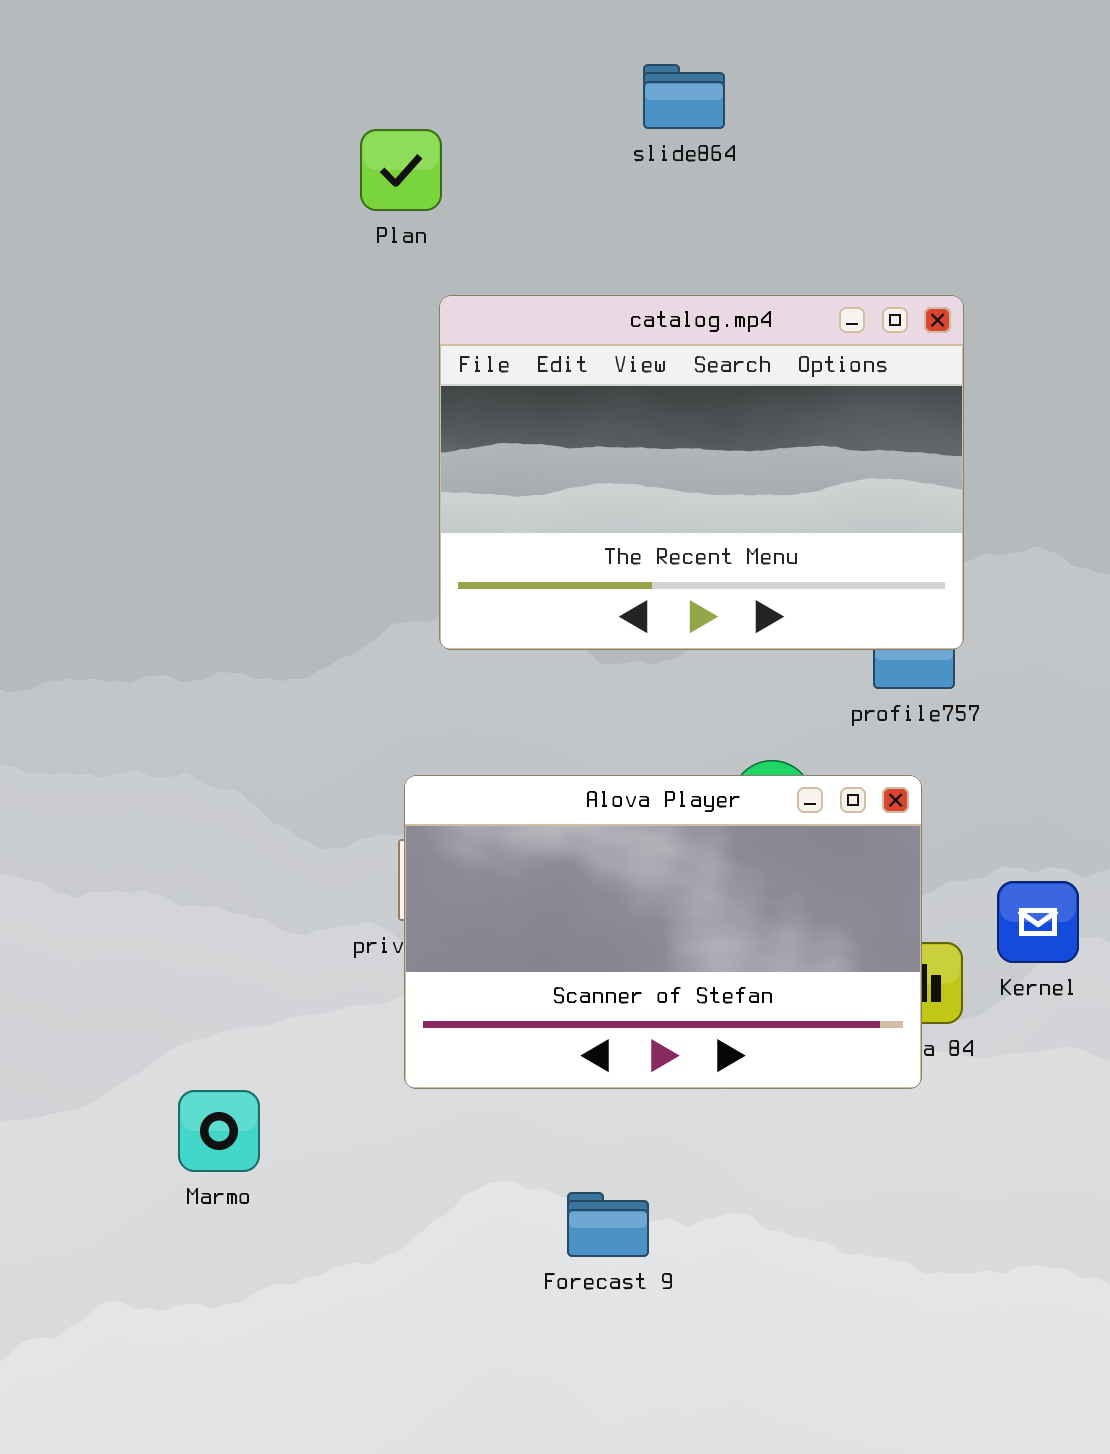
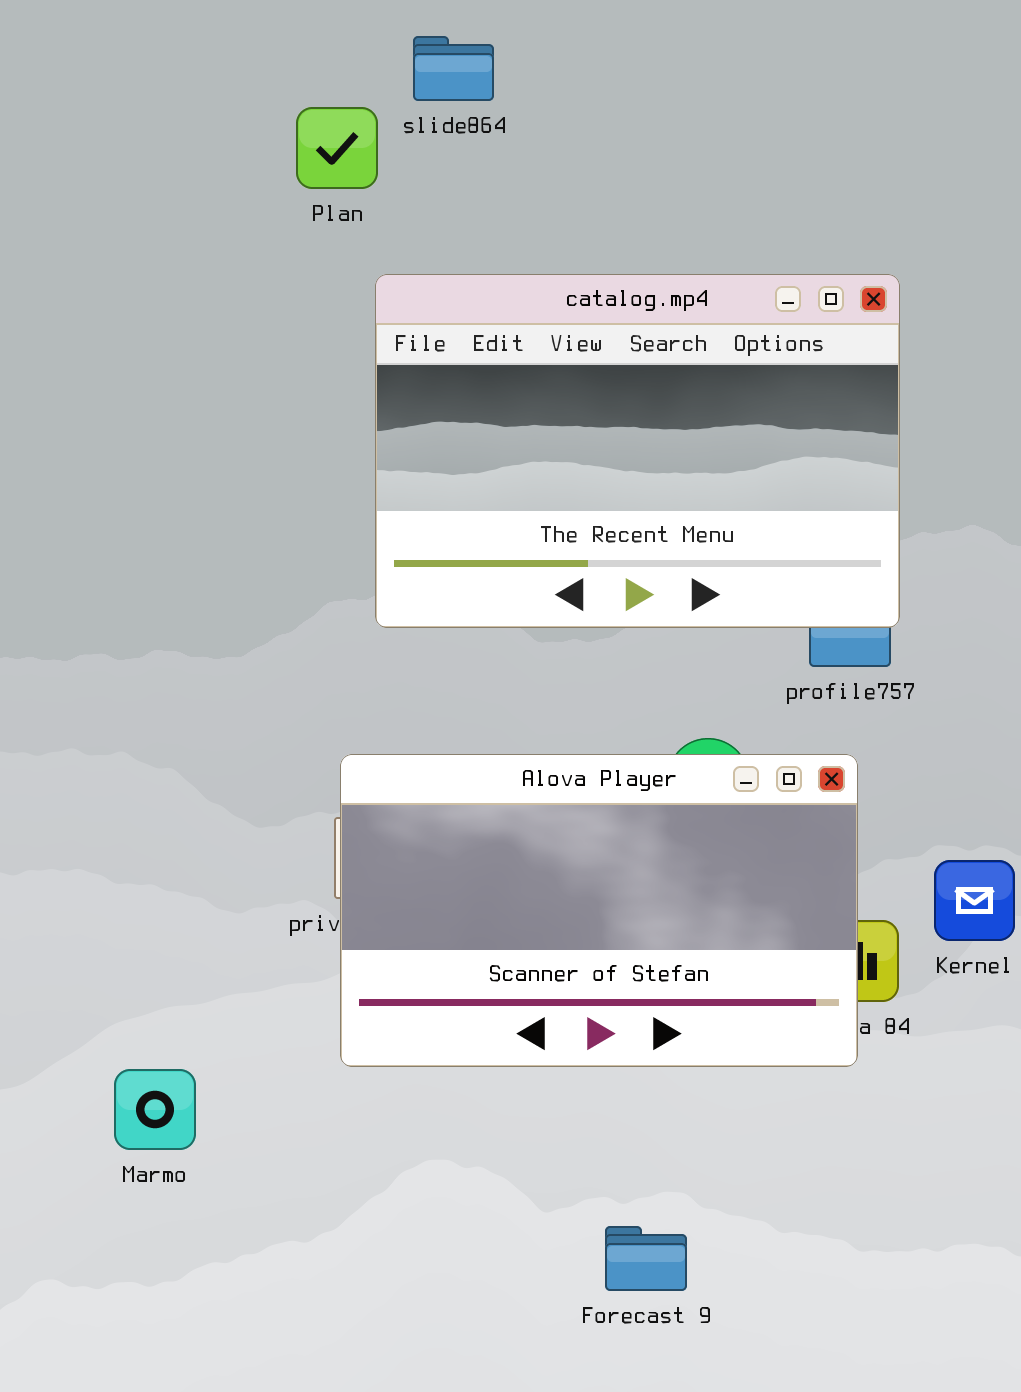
slide864: [643,64,725,129] -> [413,36,494,101], moved
Forecast 9: [567,1192,649,1257] -> [605,1226,687,1291], moved

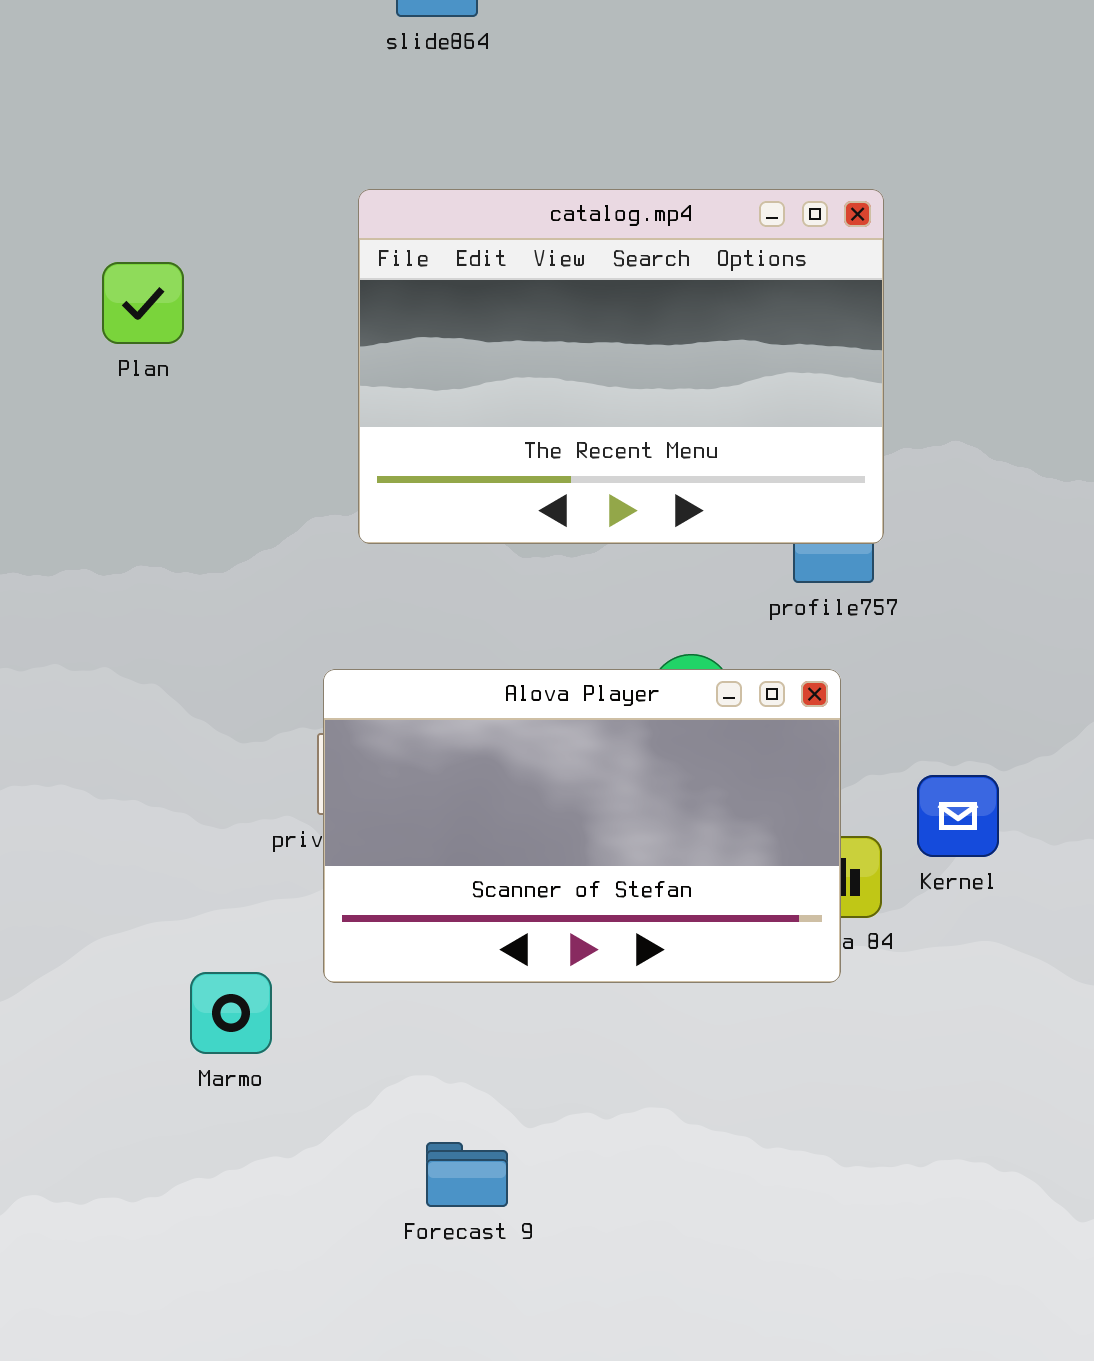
Plan: [296,107,378,189] -> [102,262,184,344], moved
Marmo: [114,1069,196,1150] -> [190,972,272,1054], moved
Forecast 9: [605,1226,687,1291] -> [426,1142,508,1207], moved

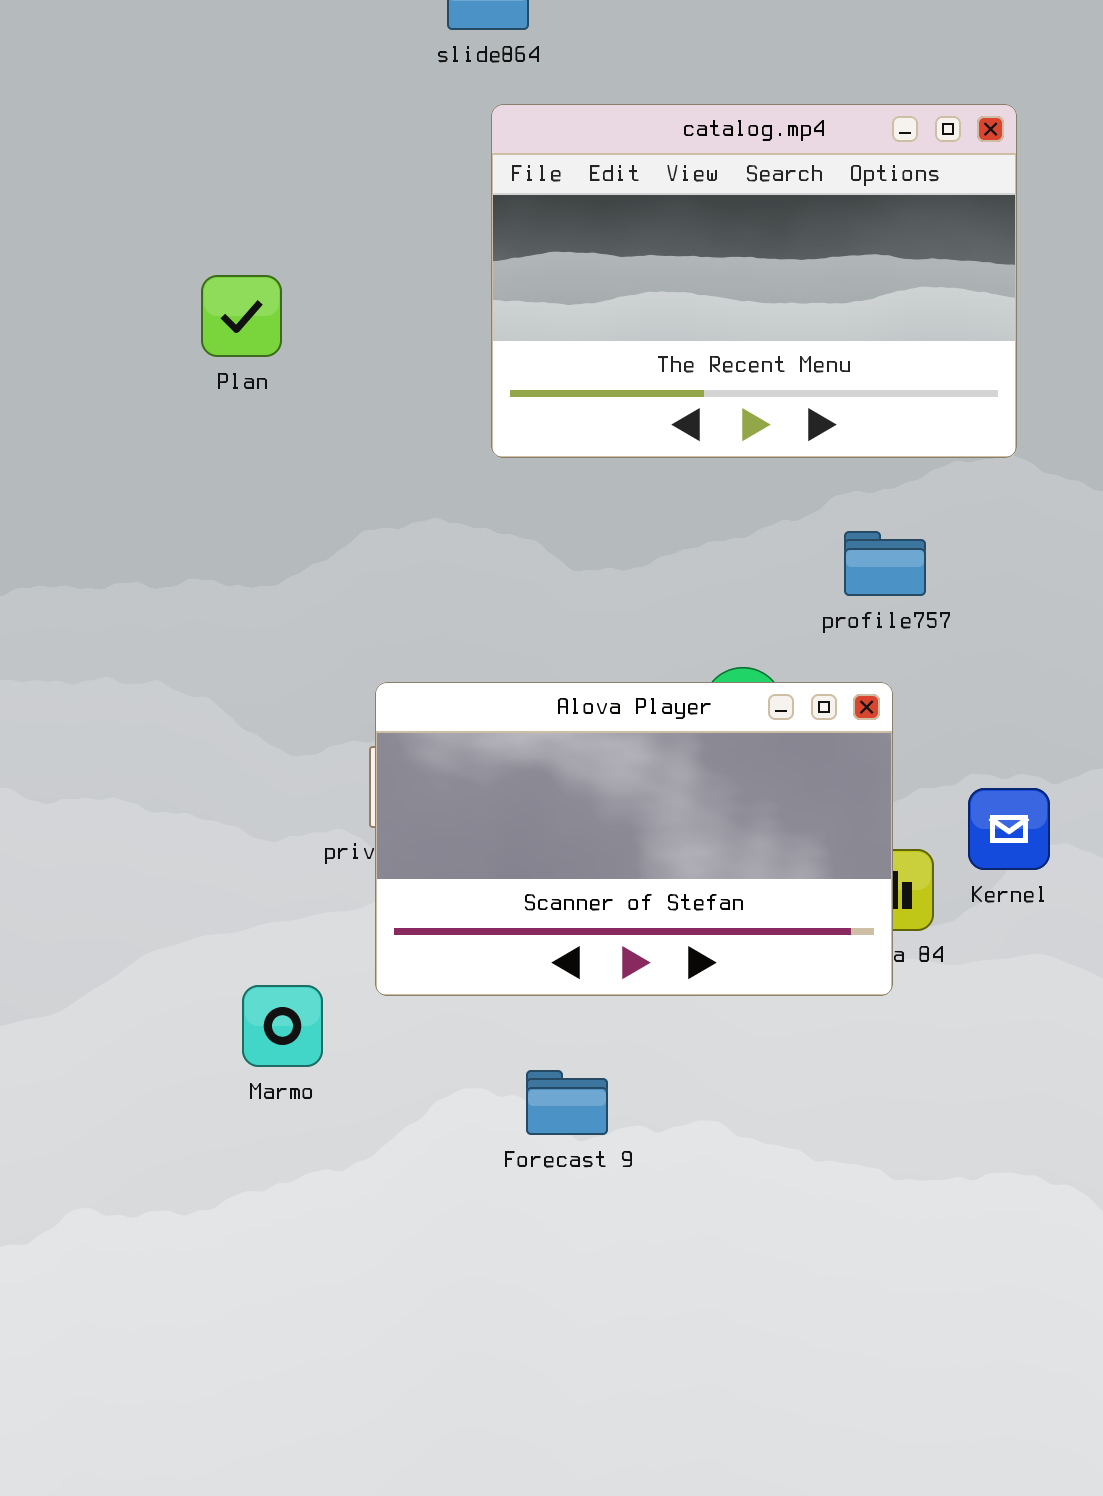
catalog.mp4: [358,189,884,544] -> [491,104,1017,458], moved
Plan: [102,262,184,344] -> [201,275,282,357], moved
Forecast 9: [426,1142,508,1207] -> [526,1070,608,1135], moved

